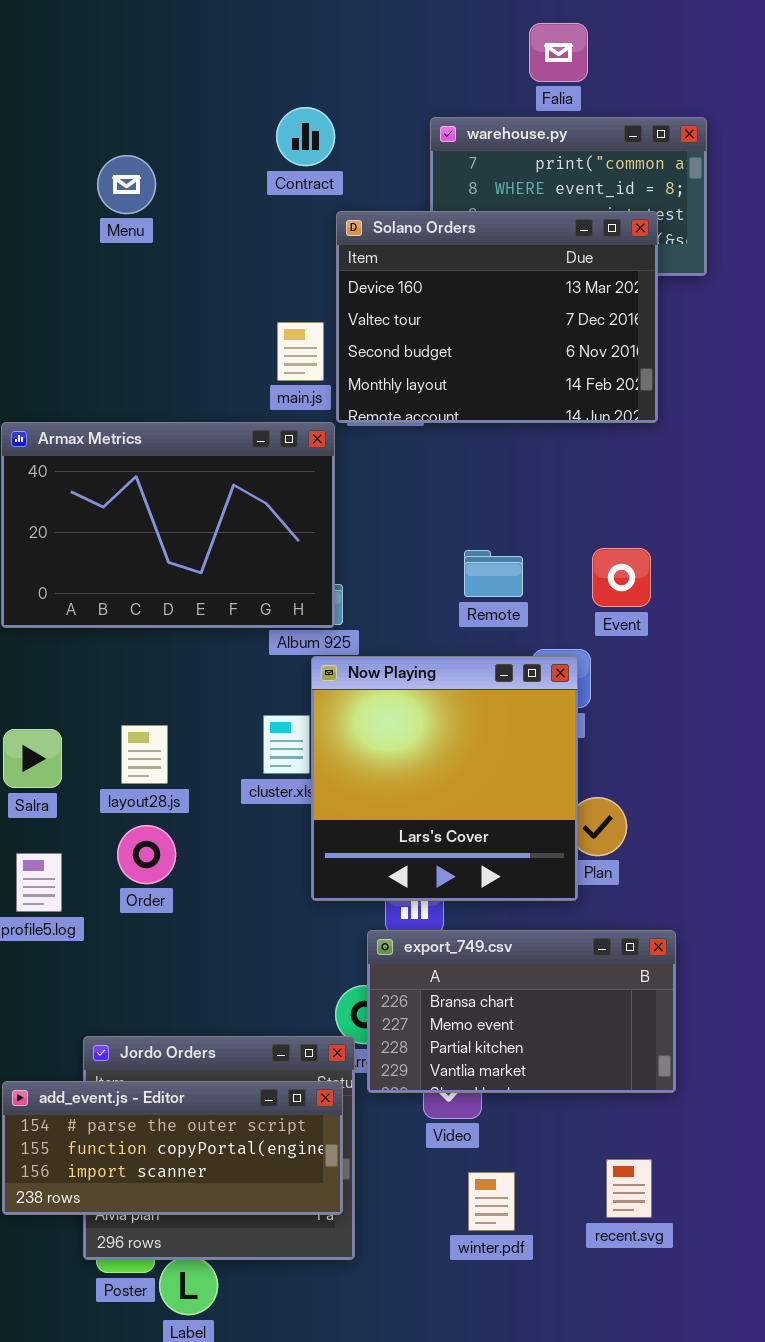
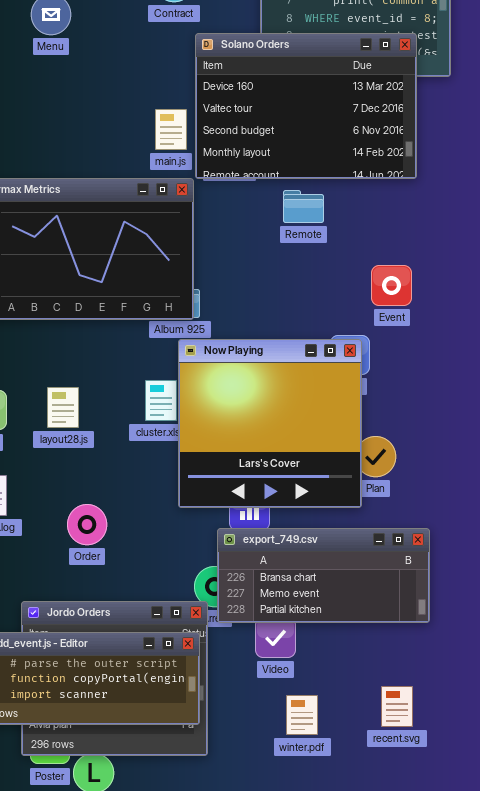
Remote: [464,550,523,597] -> [283,190,324,223], moved
Order: [117,825,176,884] -> [67,504,107,545], moved
export_749.csv: [367,930,676,1093] -> [217,528,430,623], resized

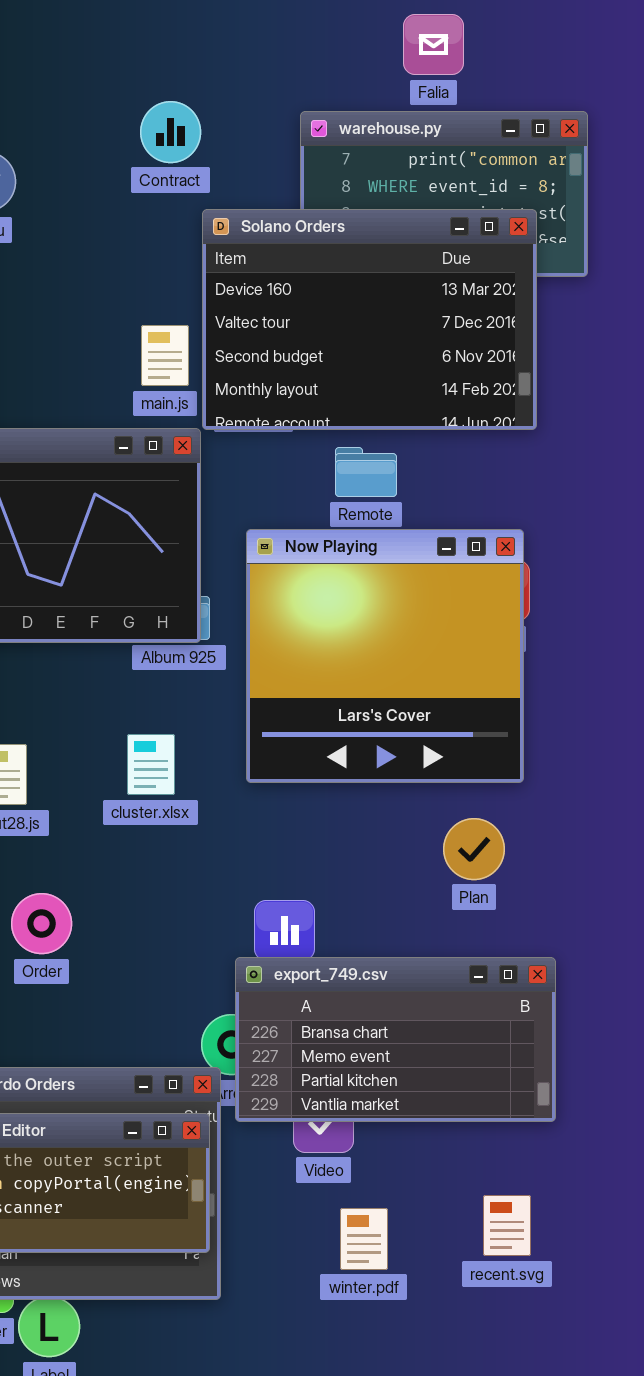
Now Playing: [178,339,362,508] -> [246,529,524,783], moved
Order: [67,504,107,545] -> [11,893,72,954], moved
export_749.csv: [217,528,430,623] -> [235,957,556,1122], resized

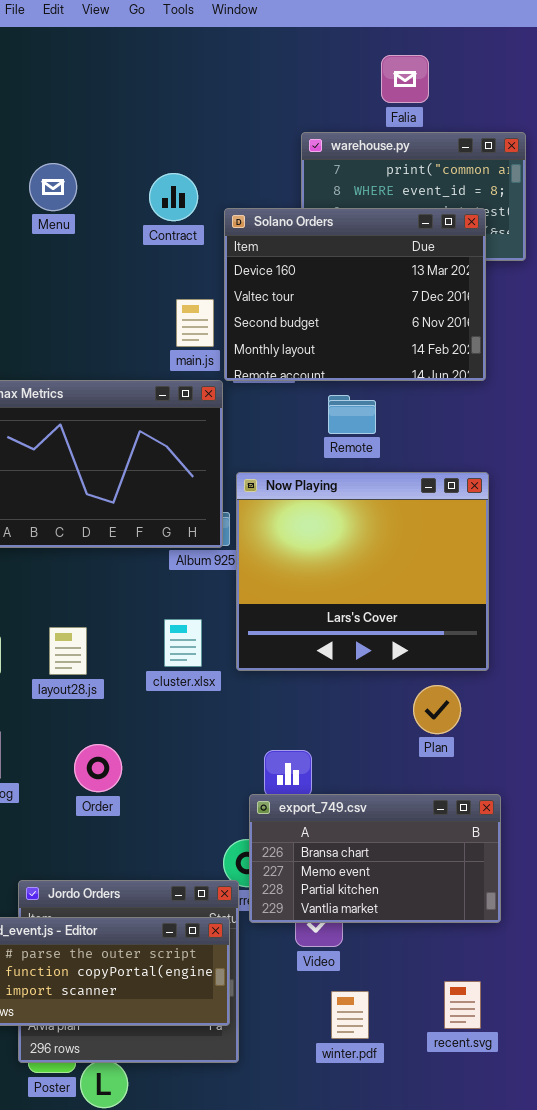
Contract: [140,101,201,163] -> [149,173,198,221], moved
Now Playing: [246,529,524,783] -> [236,472,489,671], moved, resized

